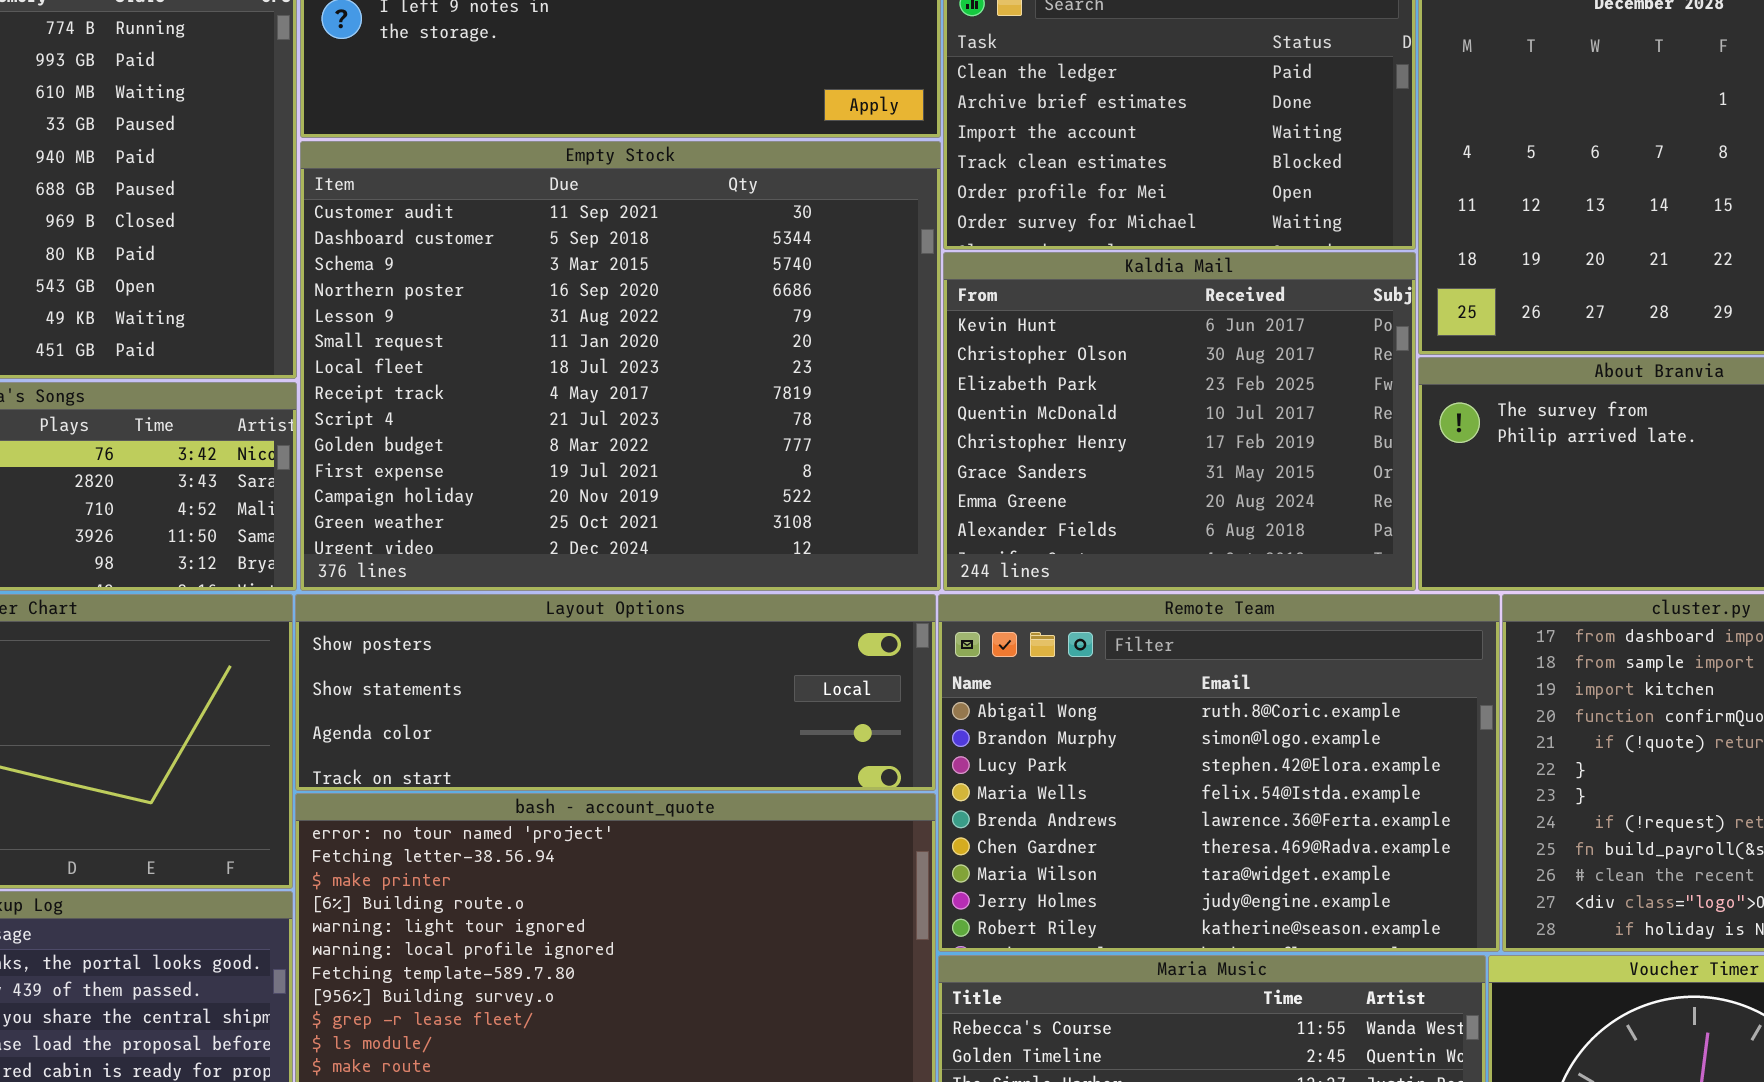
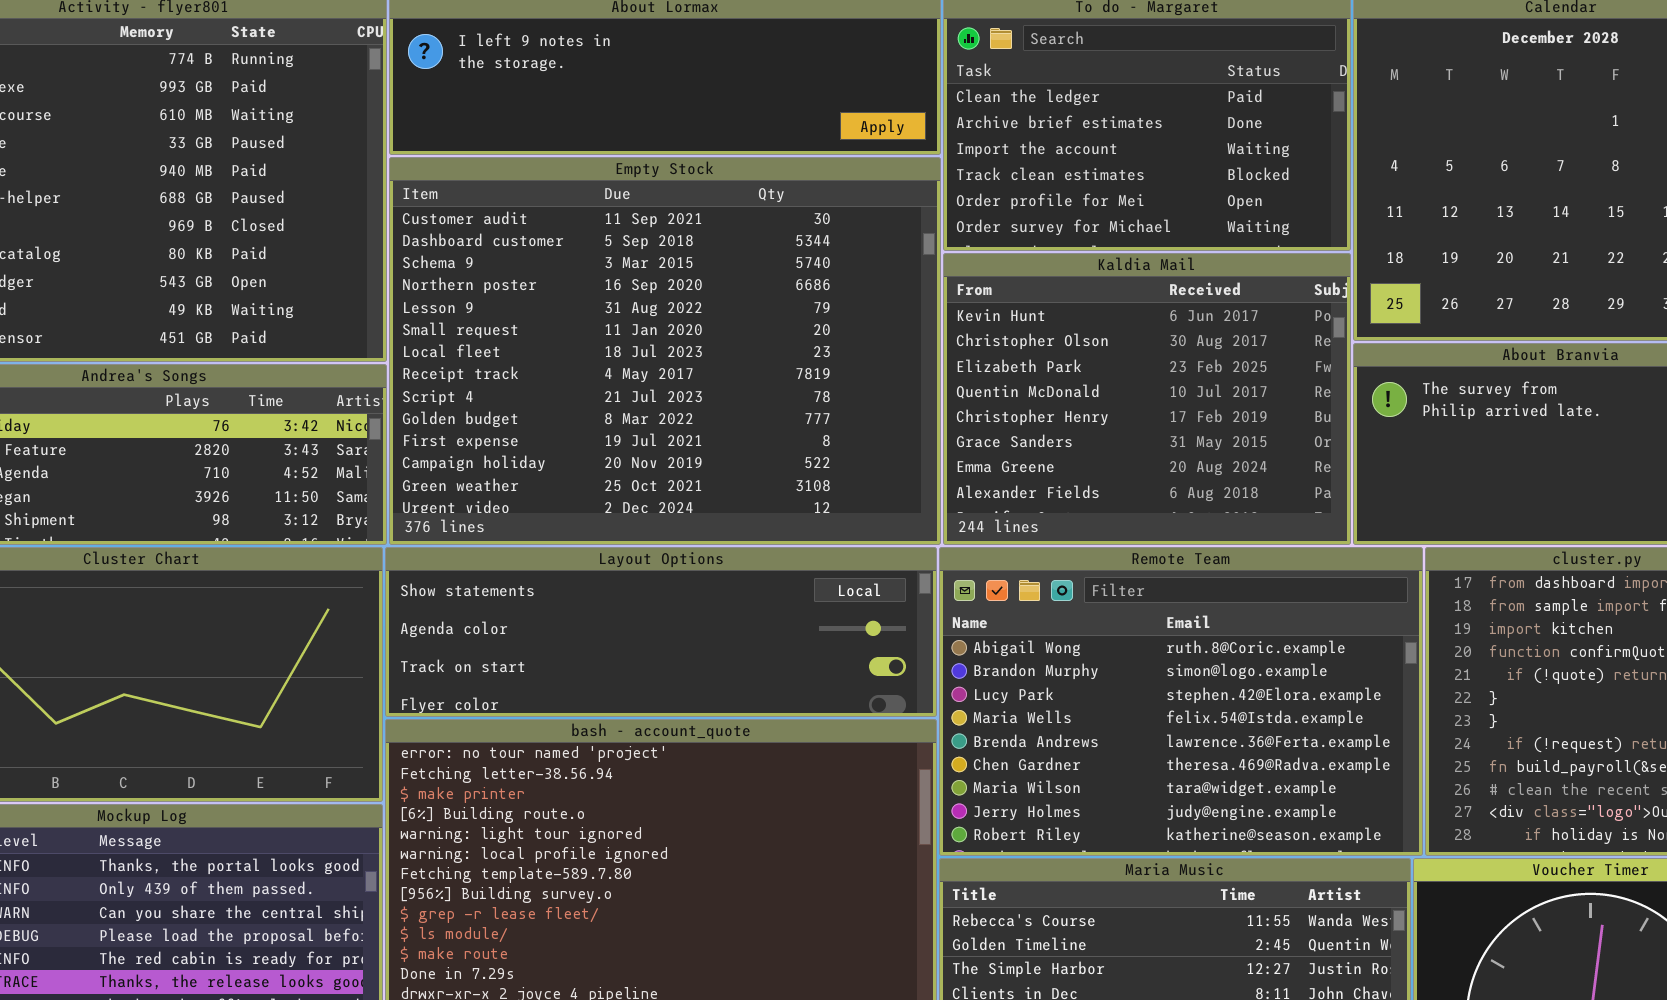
Layout Options: [295,594,936,791] -> [385,547,937,717], scrolled down 1 row

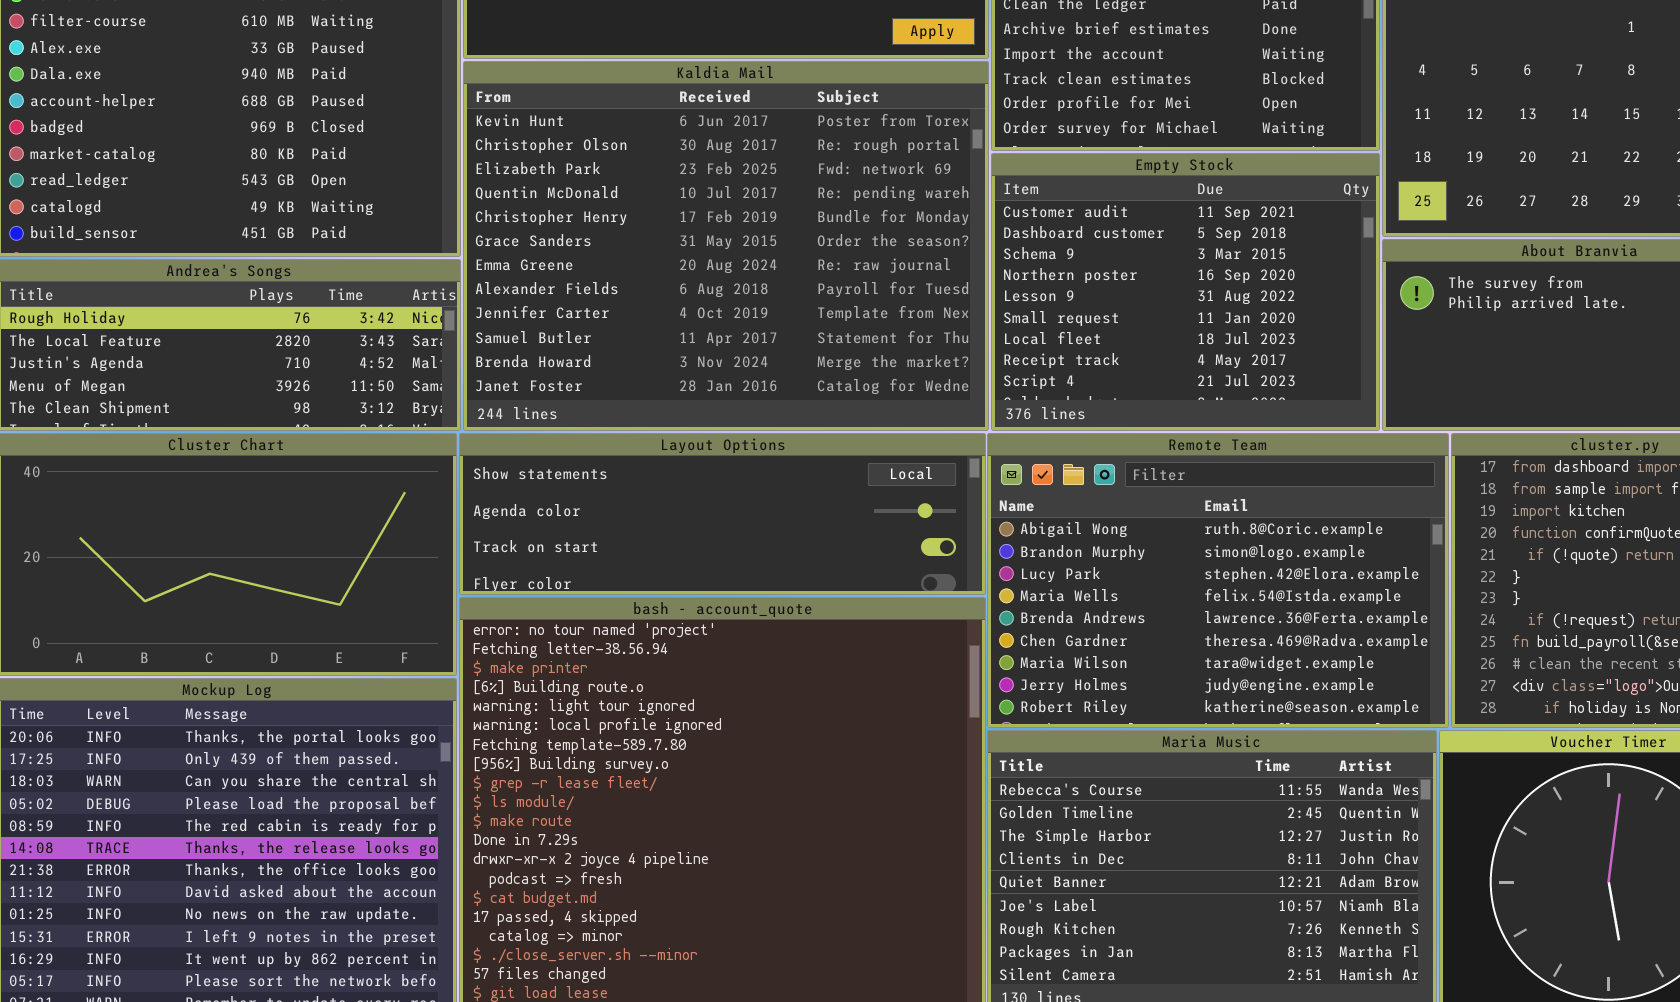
Empty Stock: [389,157,941,545] -> [991,153,1380,431], moved, resized
Kaldia Mail: [943,253,1351,545] -> [463,61,989,431], moved, resized

